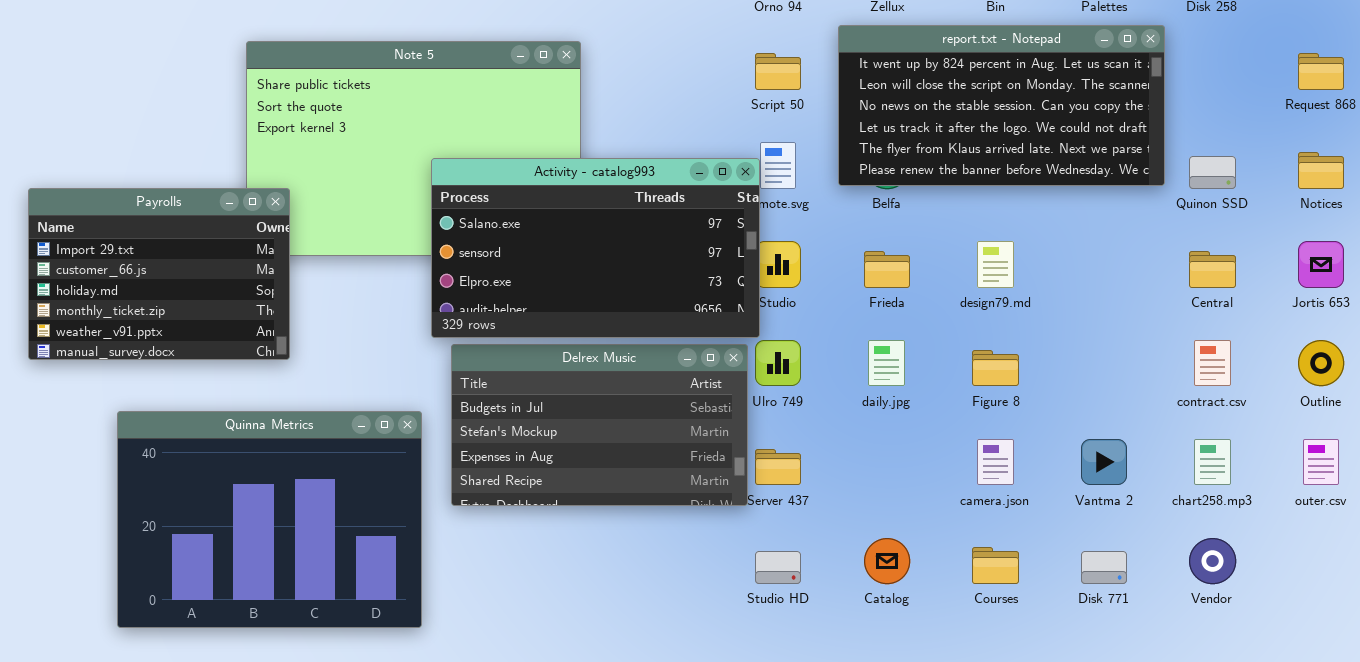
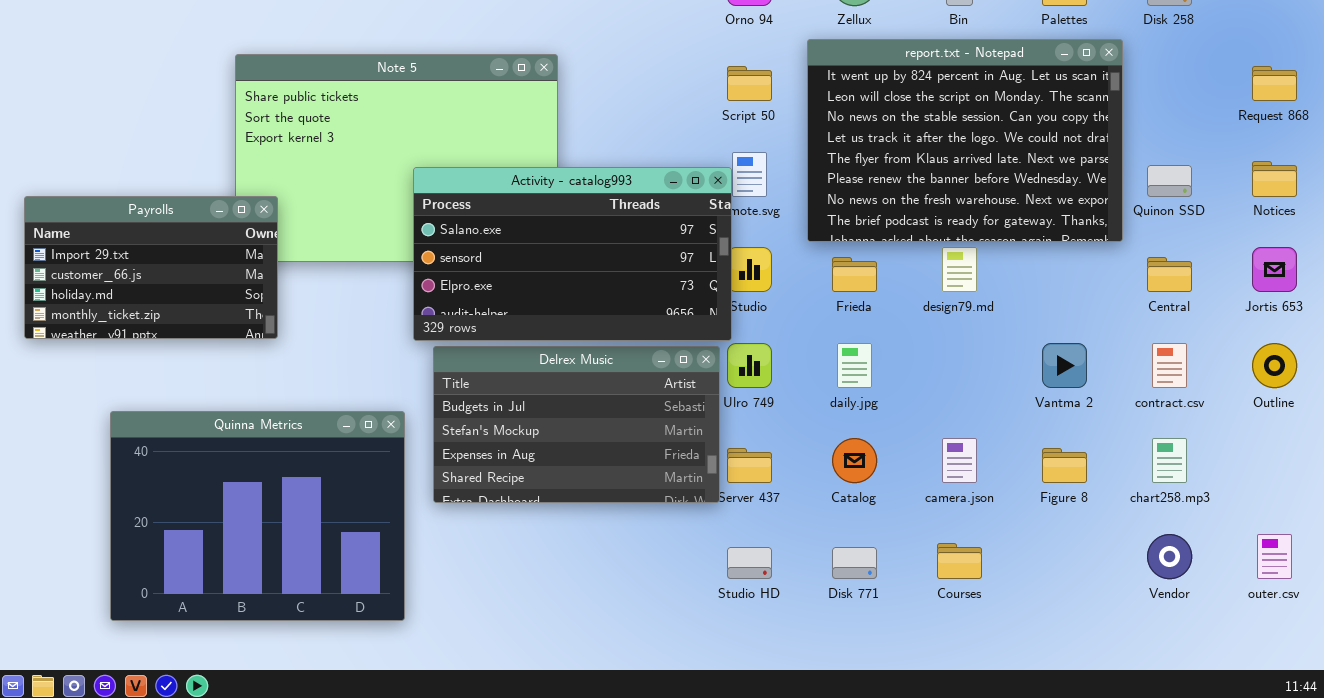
report.txt - Notepad: [838,25,1165,186] -> [807,39,1123,242], resized
Payrolls: [28,188,290,360] -> [24,196,278,339], resized
Figure 8: [972,350,1019,386] -> [1042,448,1087,483], moved
Vantma 2: [1081,439,1127,485] -> [1042,343,1087,388], moved
outer.csv: [1303,439,1339,485] -> [1257,534,1292,579], moved
Catalog: [864,538,910,584] -> [832,438,877,483], moved
Disk 771: [1081,551,1127,584] -> [832,547,877,579], moved

